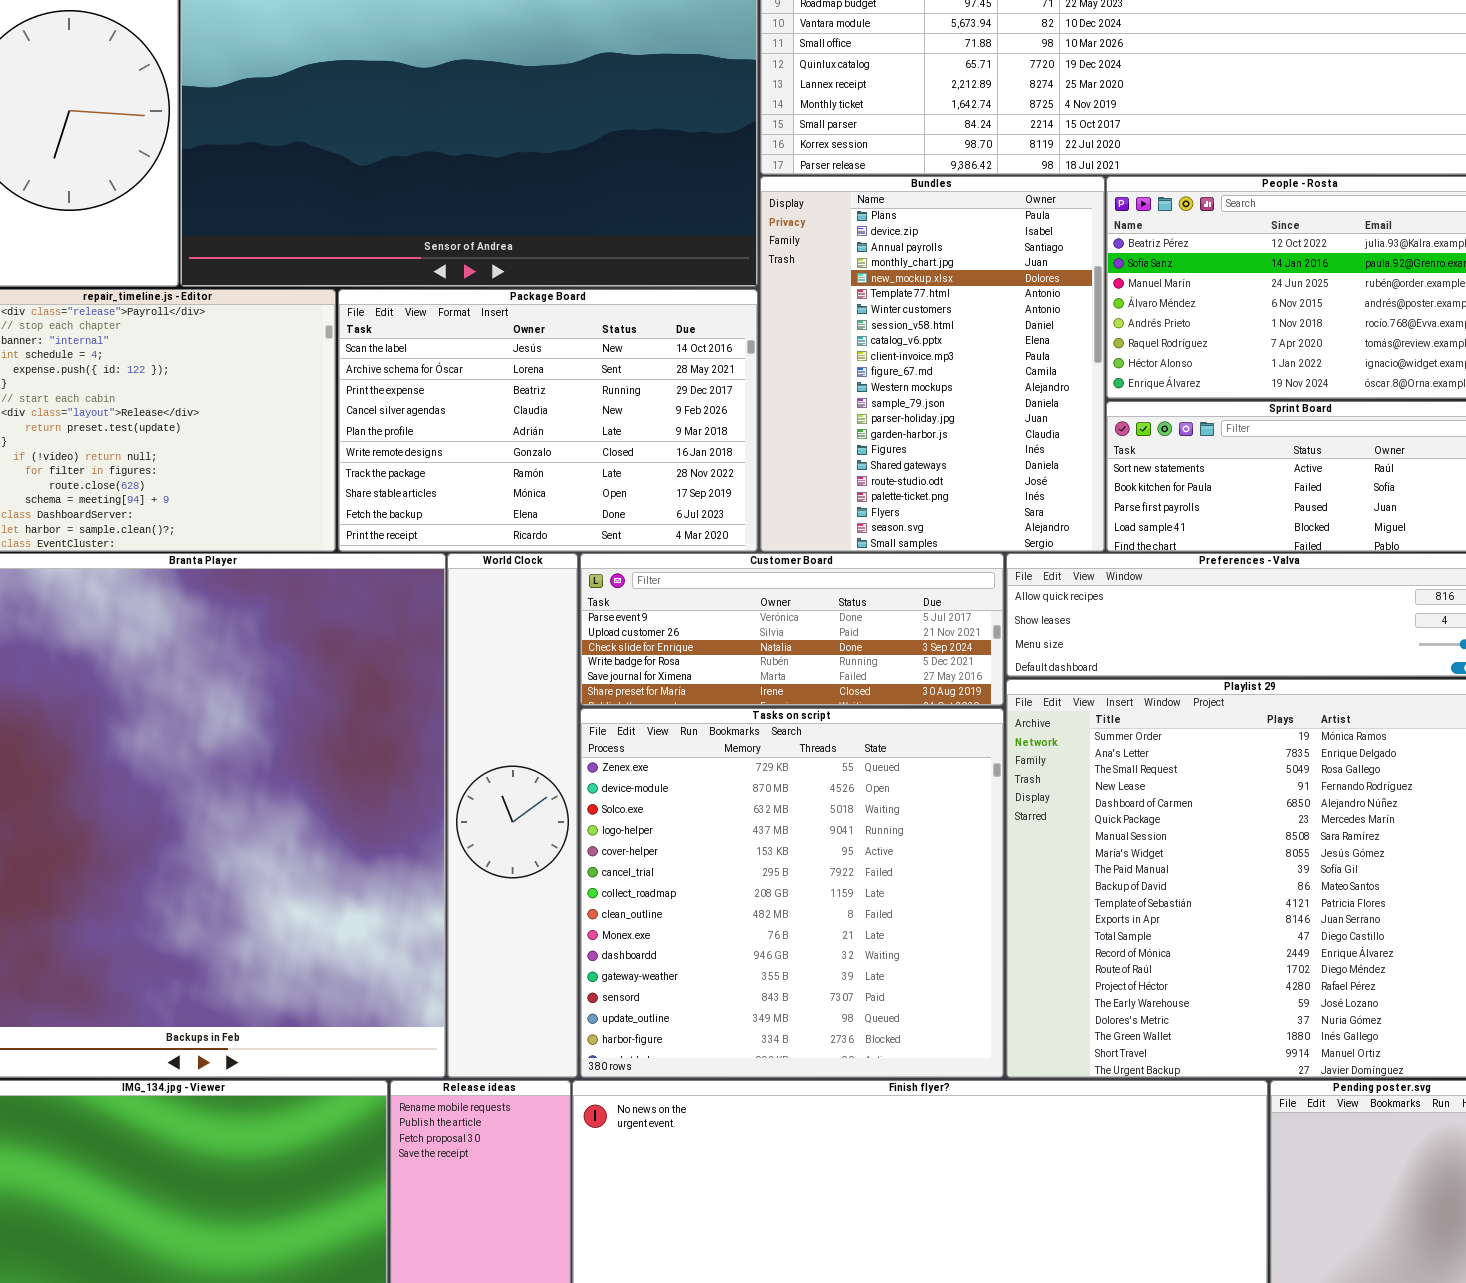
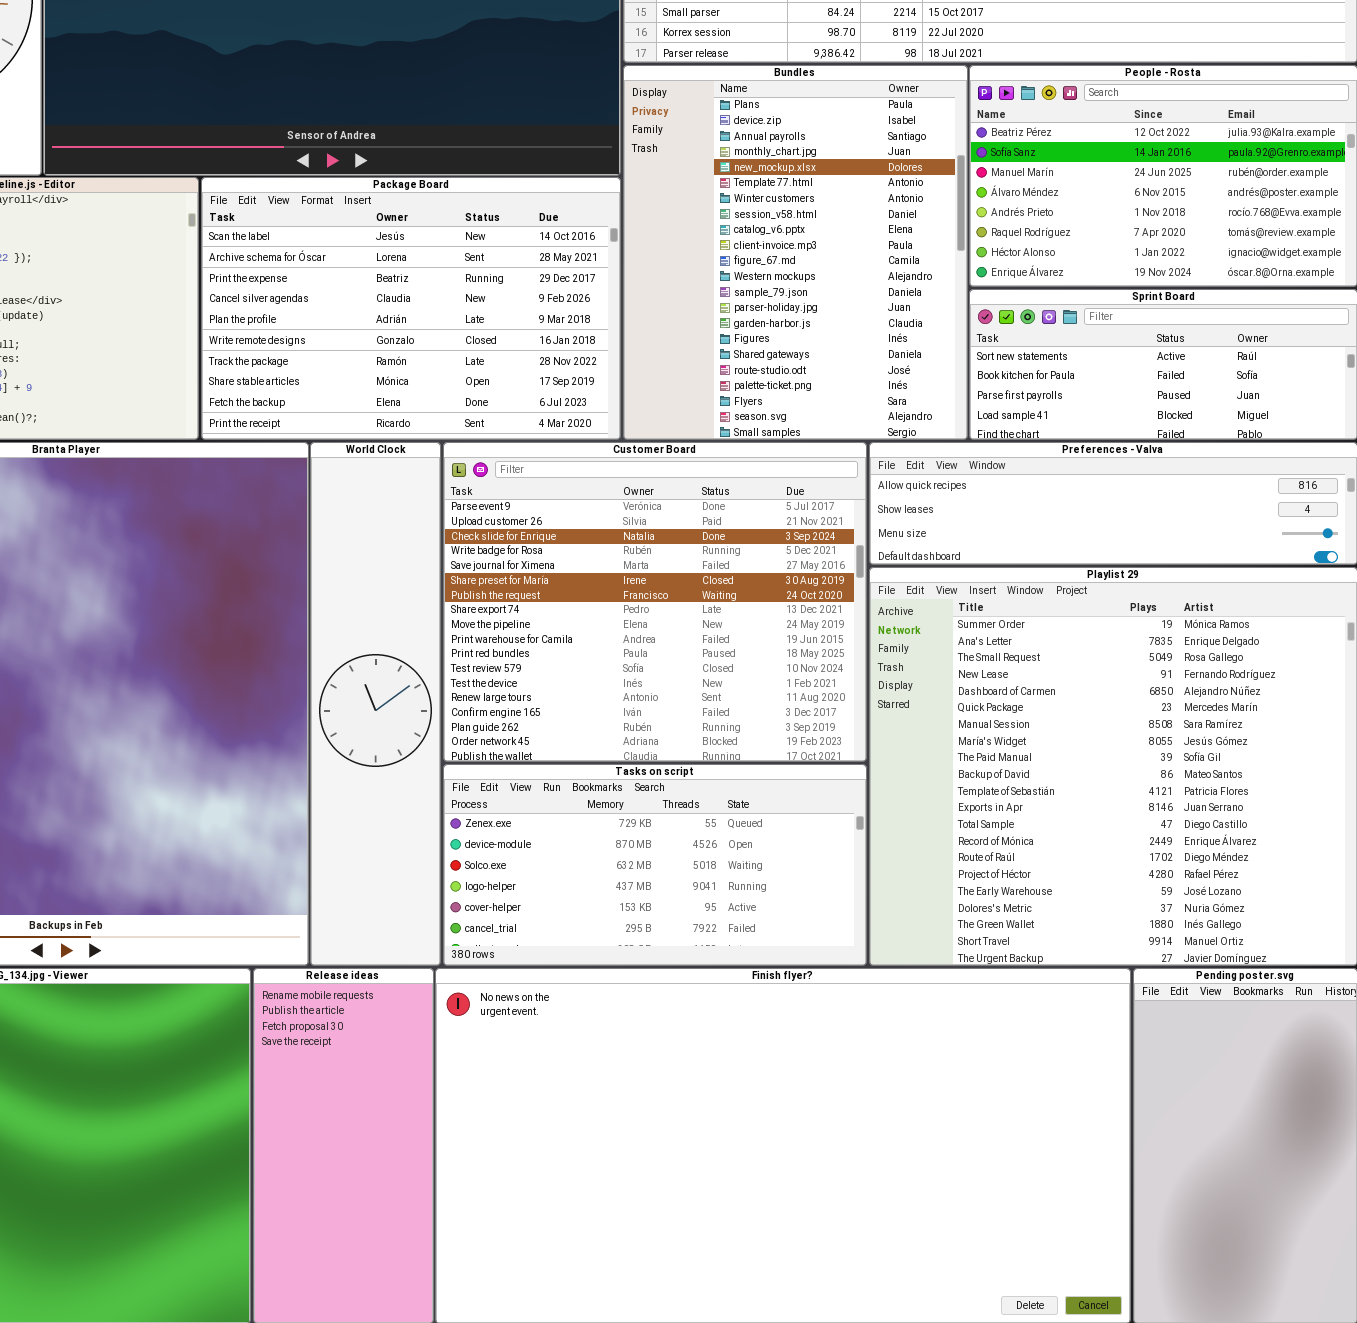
Customer Board: [580,553,1004,706] -> [443,442,867,762], resized
Tasks on script: [580,708,1004,1078] -> [443,764,867,966], resized

